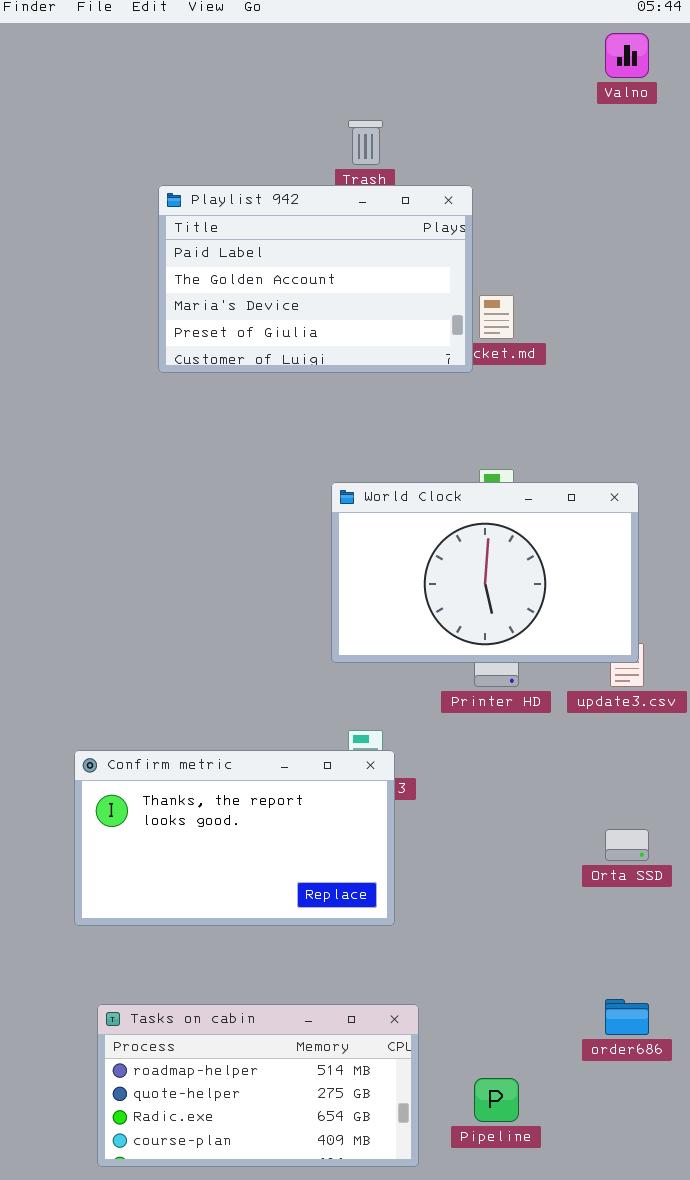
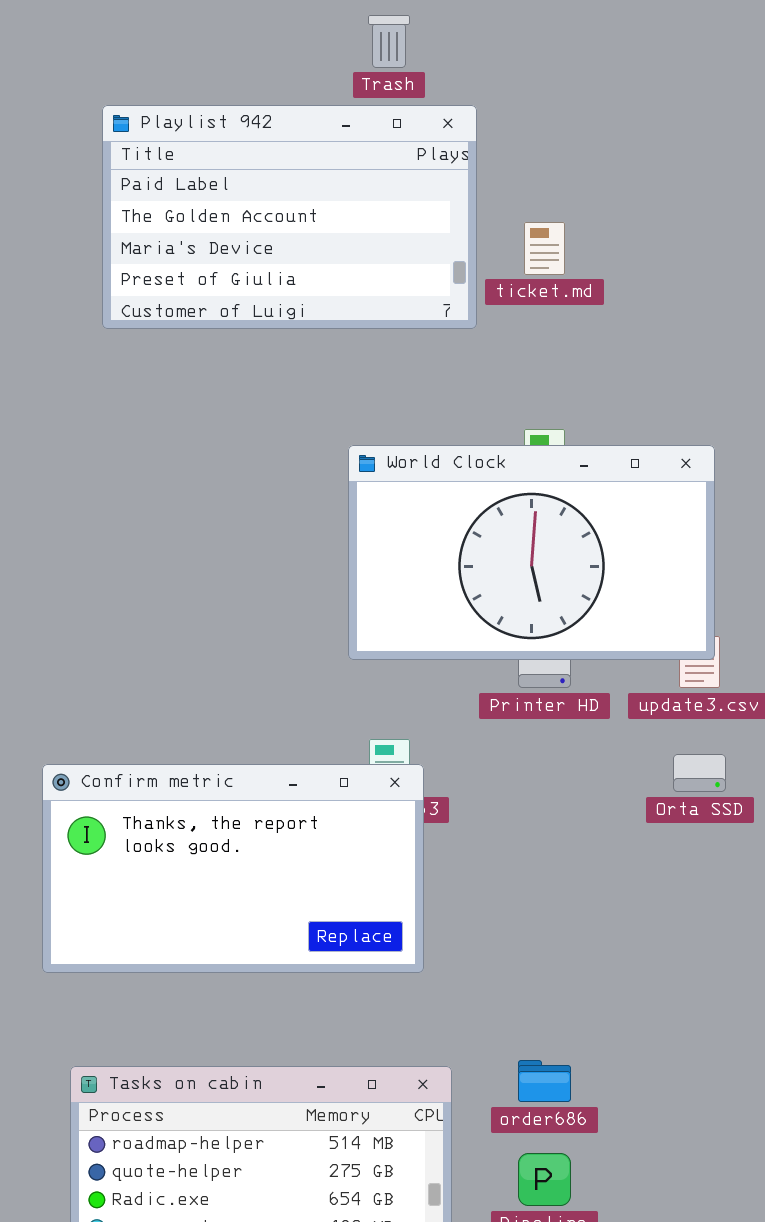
Playlist 942: [158,185,473,373] -> [102,105,477,329], moved
Orta SSD: [605,829,649,861] -> [673,754,726,792], moved
order686: [605,999,649,1035] -> [518,1060,571,1102], moved

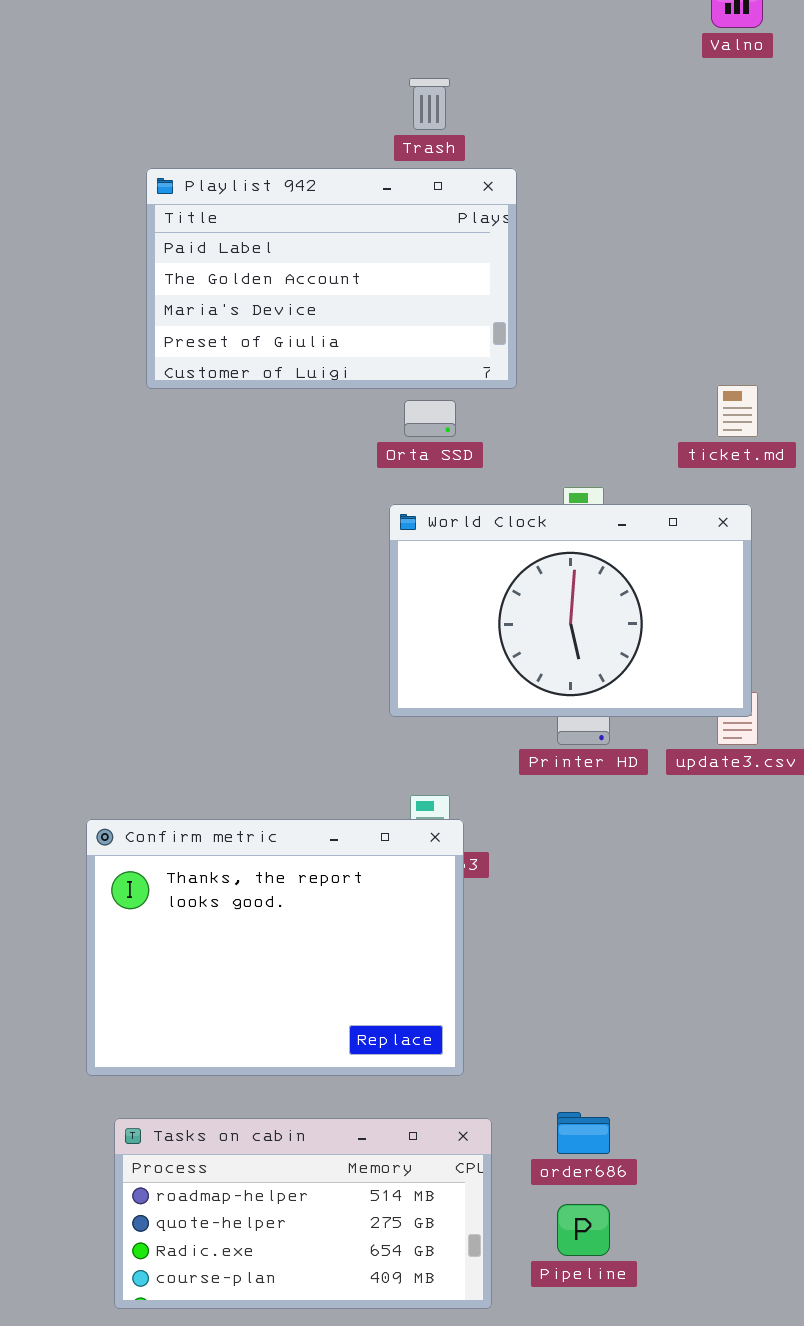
ticket.md: [524,222,565,275] -> [717,385,758,437], moved
Orta SSD: [673,754,726,792] -> [404,400,456,437], moved
Confirm metric: [42,764,424,973] -> [86,819,464,1076], resized

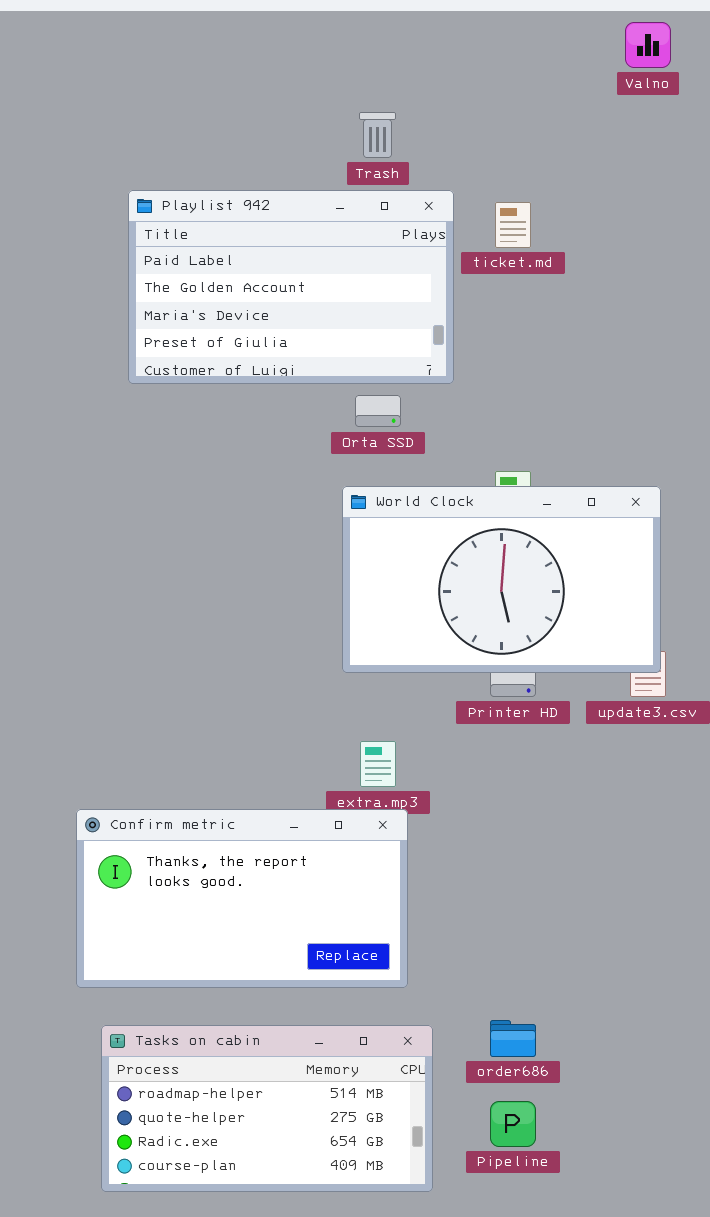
ticket.md: [717,385,758,437] -> [495,202,531,248], moved
Confirm metric: [86,819,464,1076] -> [76,809,408,988], resized

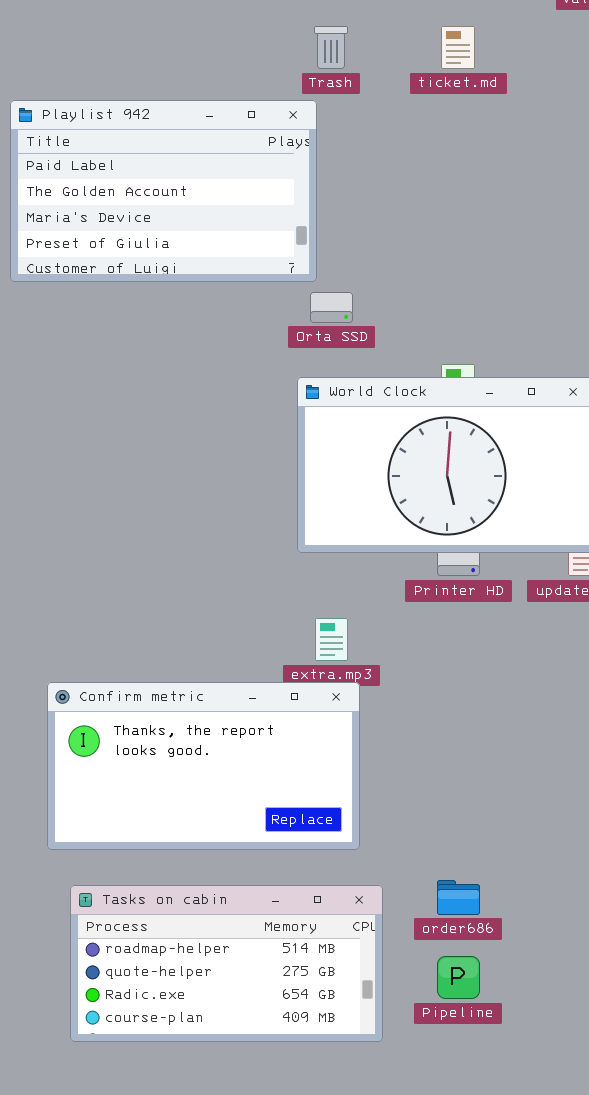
Playlist 942: [128,190,454,384] -> [10,100,317,282], moved
ticket.md: [495,202,531,248] -> [441,26,475,69], moved

